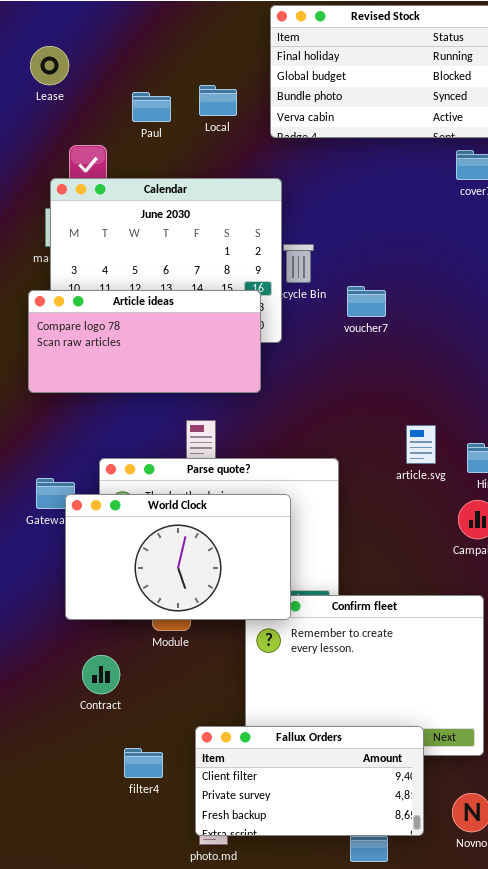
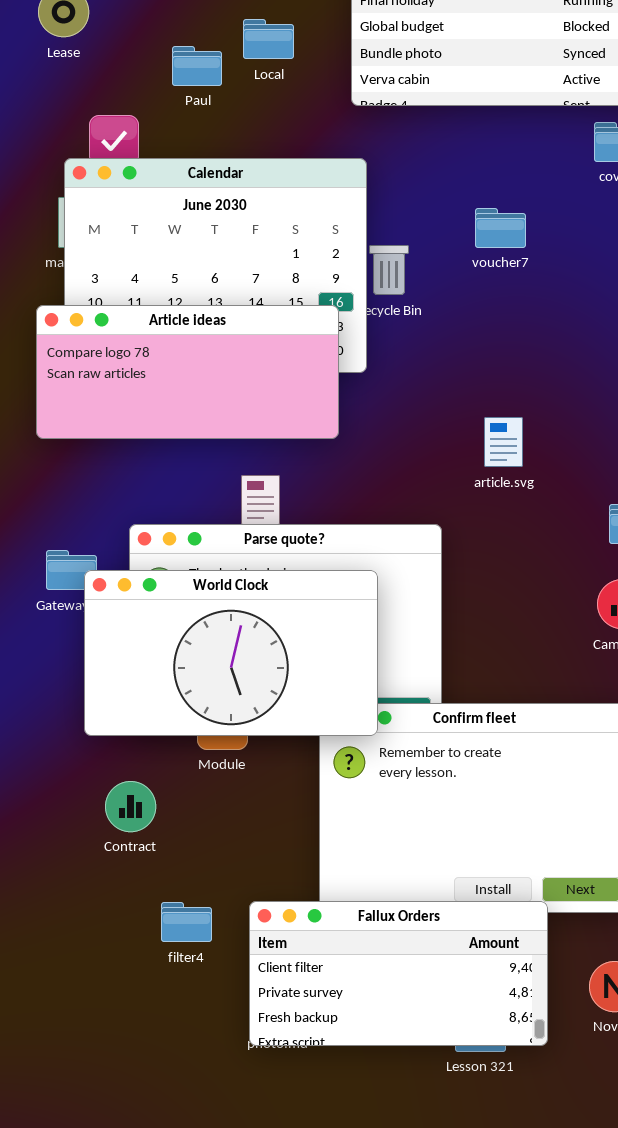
Local: [199,85,237,116] -> [243,19,294,59], moved
voucher7: [347,286,386,317] -> [475,208,526,248], moved
article.svg: [406,425,436,464] -> [484,417,523,467], moved
Fallux Orders: [195,726,424,836] -> [249,901,548,1046], moved

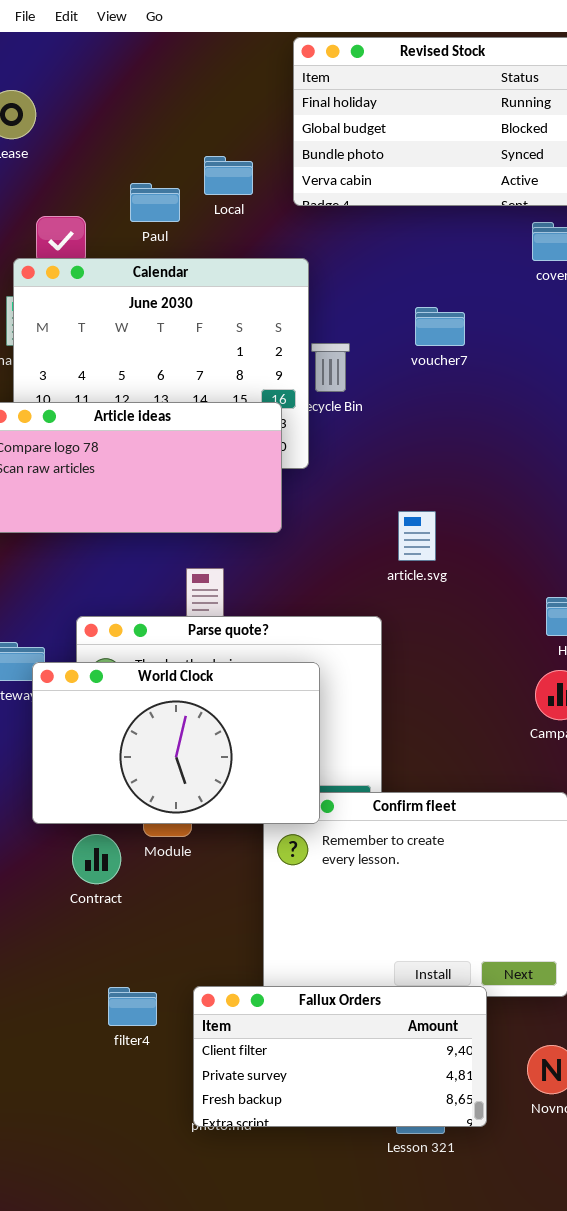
Local: [243,19,294,59] -> [204,156,253,195], moved
Paul: [172,46,222,86] -> [130,183,180,222], moved
article.svg: [484,417,523,467] -> [398,511,436,561], moved
Contract: [105,781,156,832] -> [72,834,121,884], moved

